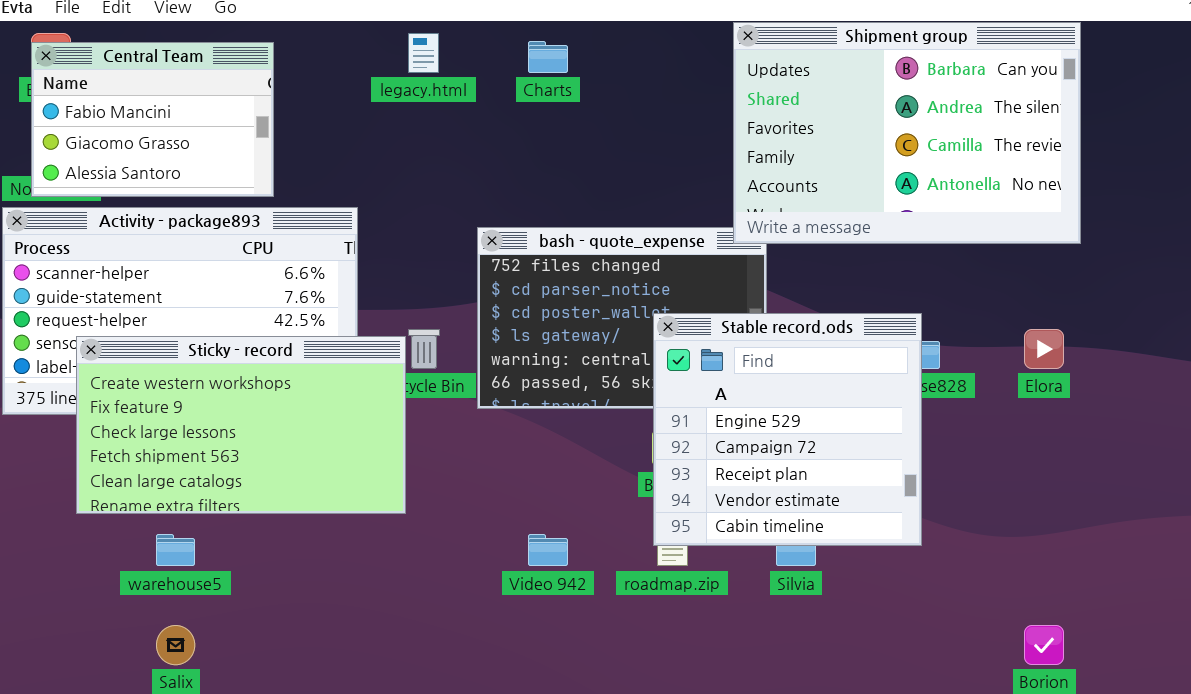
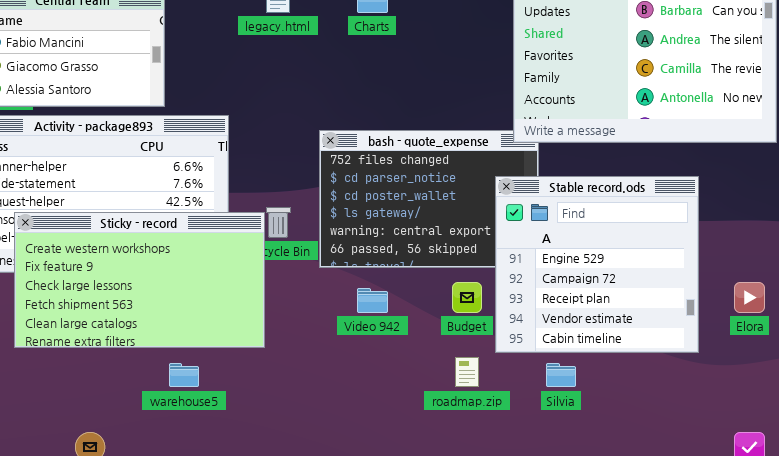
Stable record.ods: [653,313,922,546] -> [495,176,699,353], moved
Elora: [1024,329,1064,369] -> [734,282,765,313], moved
warehouse5: [156,534,195,566] -> [169,363,199,387], moved
Video 942: [528,534,568,566] -> [357,288,388,313], moved

